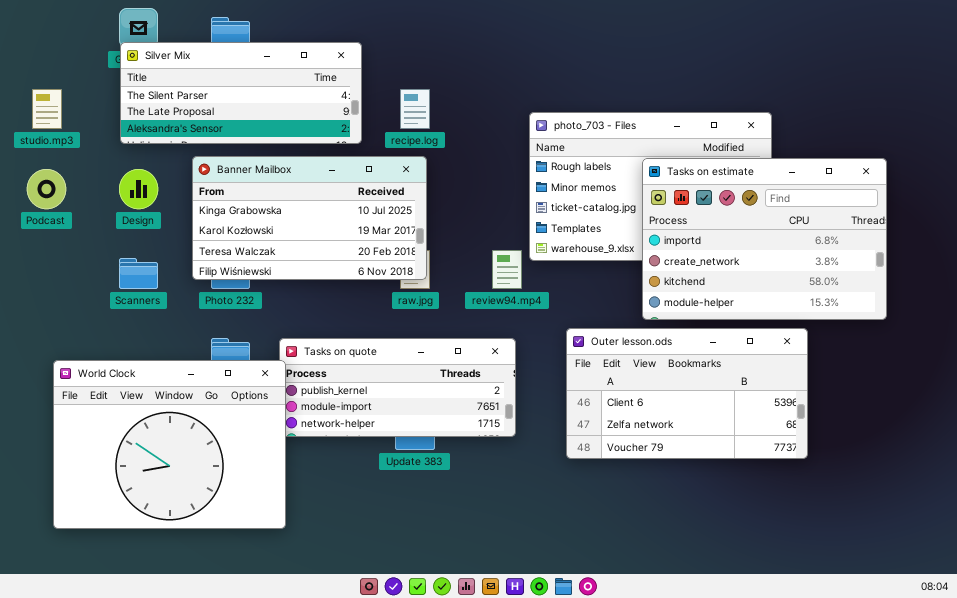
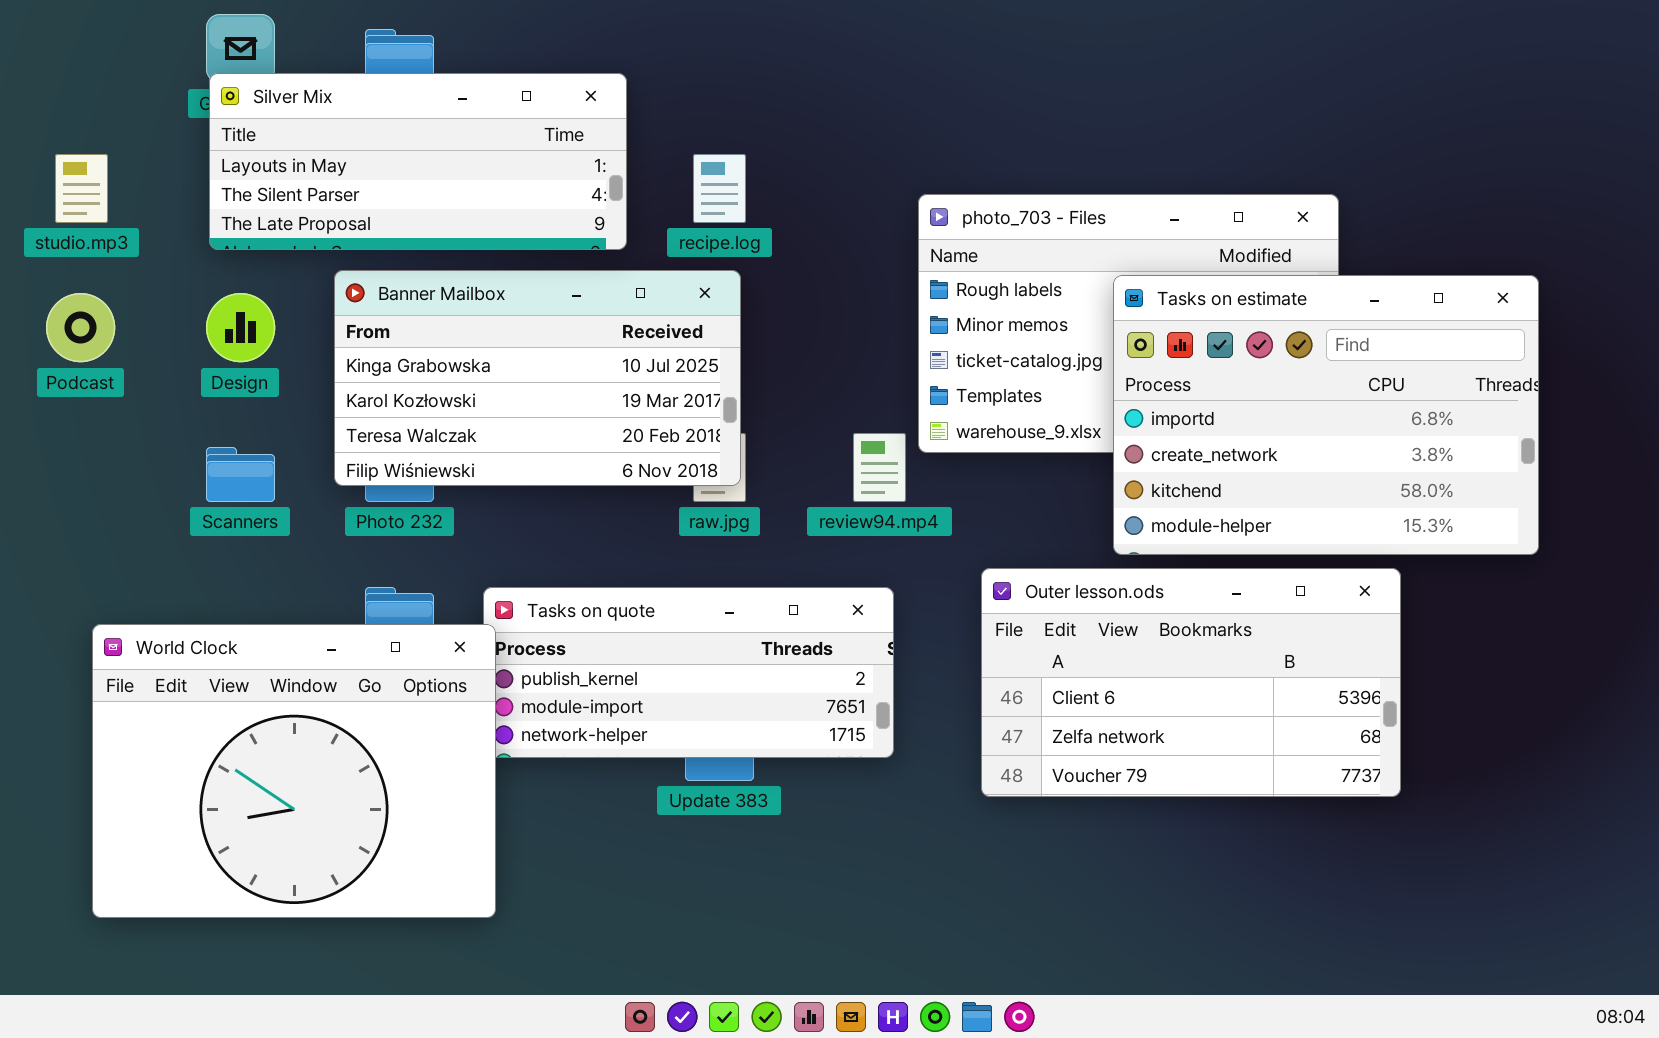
Silver Mix: [120,42,362,144] -> [209,73,627,250], scrolled up 1 row

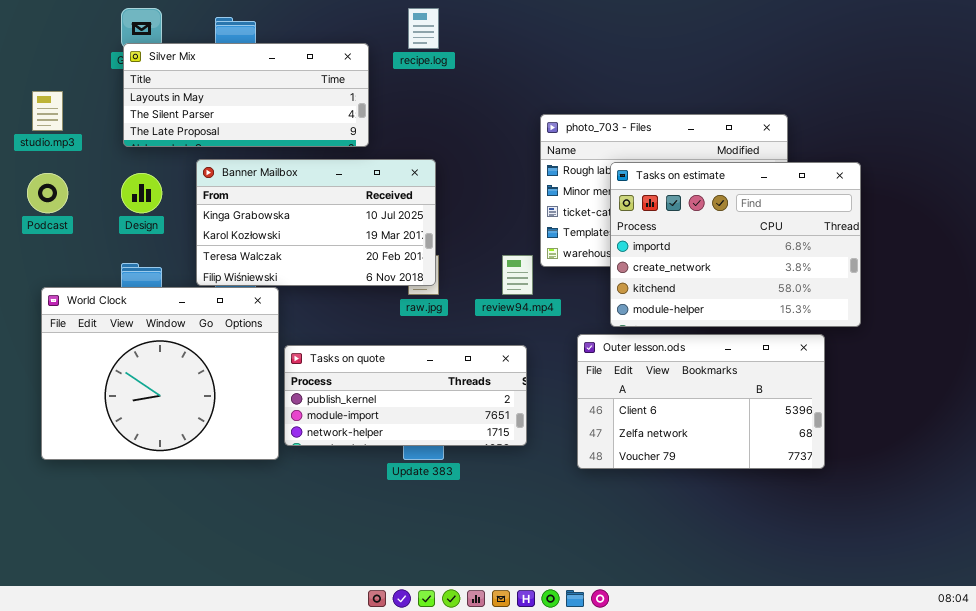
recipe.log: [693,154,746,223] -> [408,8,439,49], moved
Tasks on estimate: [1113,275,1539,555] -> [610,162,861,327], moved
World Clock: [92,624,496,918] -> [41,287,279,460], moved

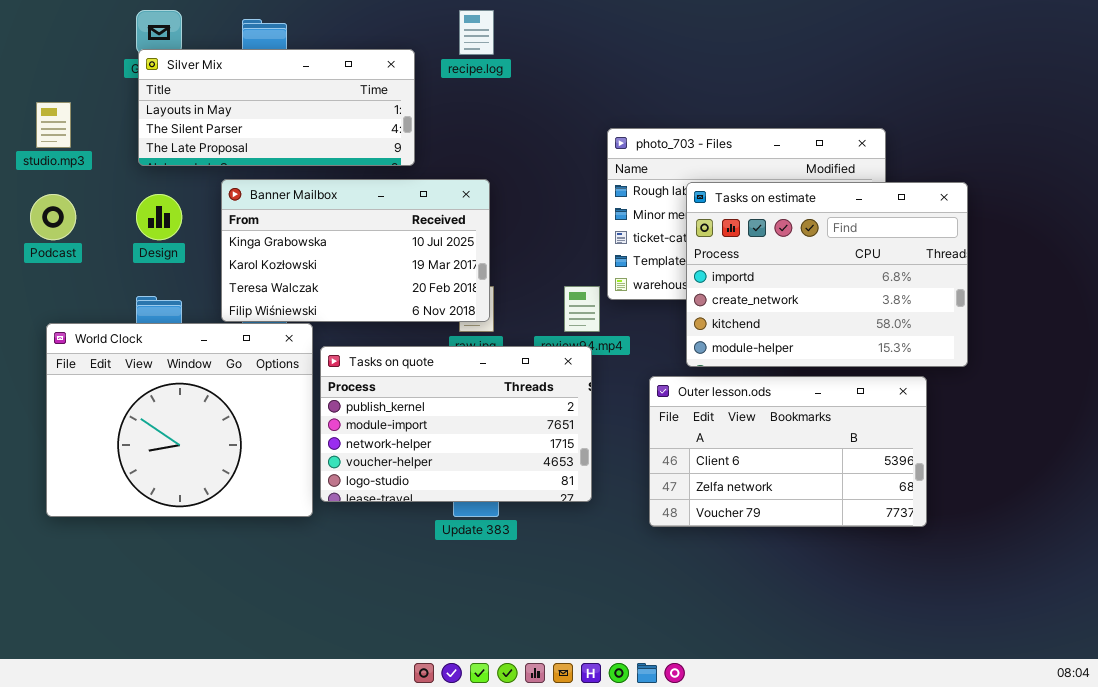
Tasks on quote: [284,345,527,446] -> [320,346,592,502], resized

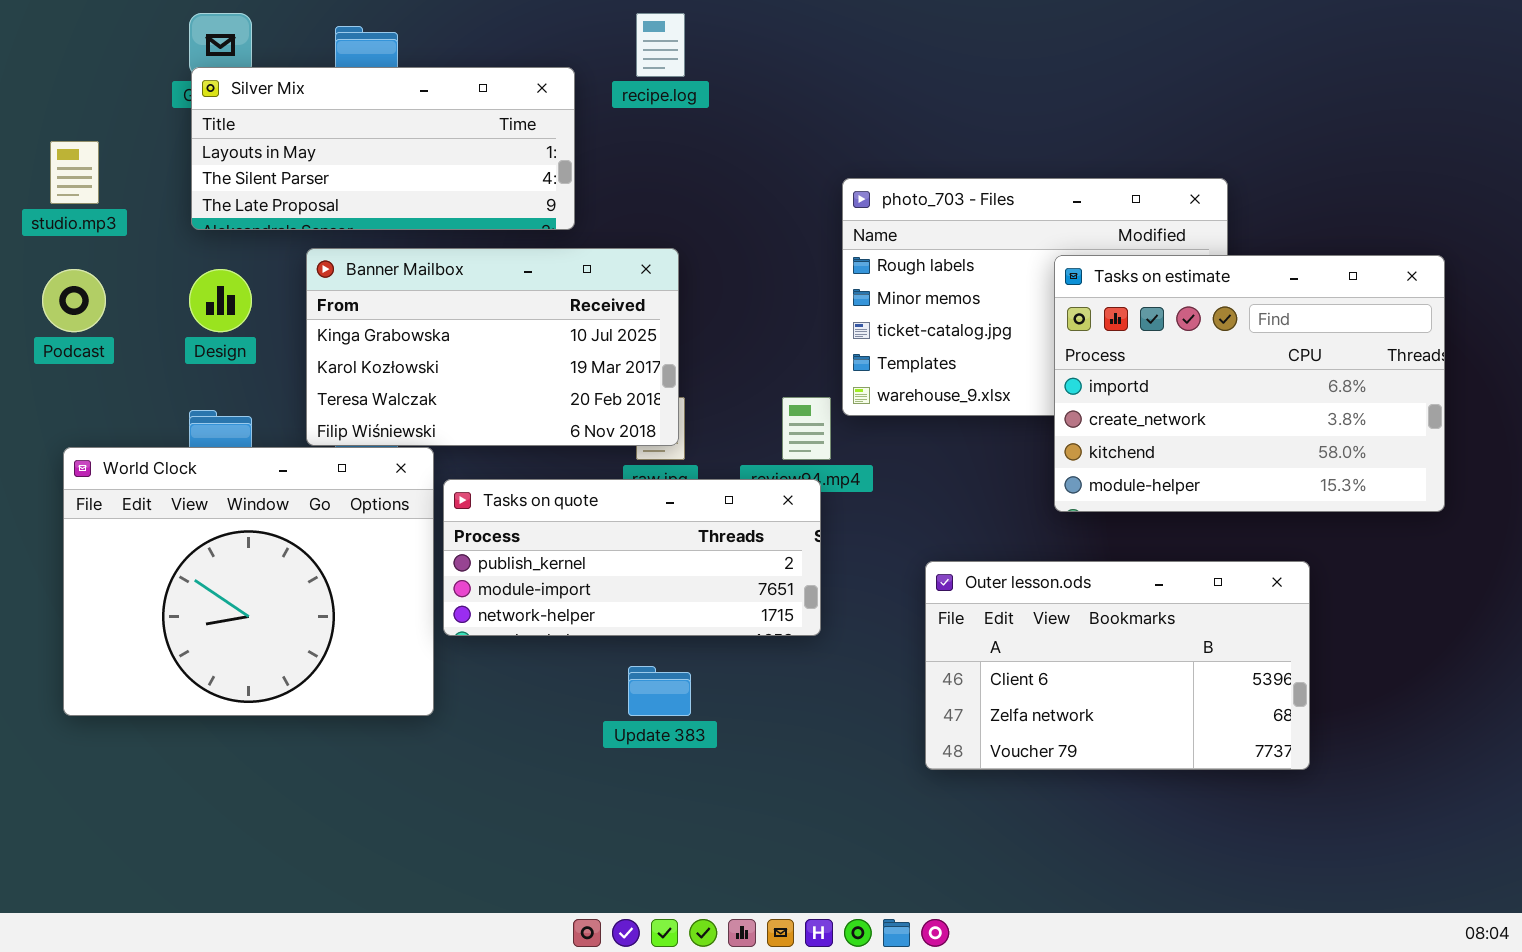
Tasks on estimate: [686,182,968,367] -> [1054,255,1445,512], moved
Tasks on quote: [320,346,592,502] -> [443,479,821,636], resized
Outer lesson.ods: [649,376,927,527] -> [925,561,1310,770], moved

